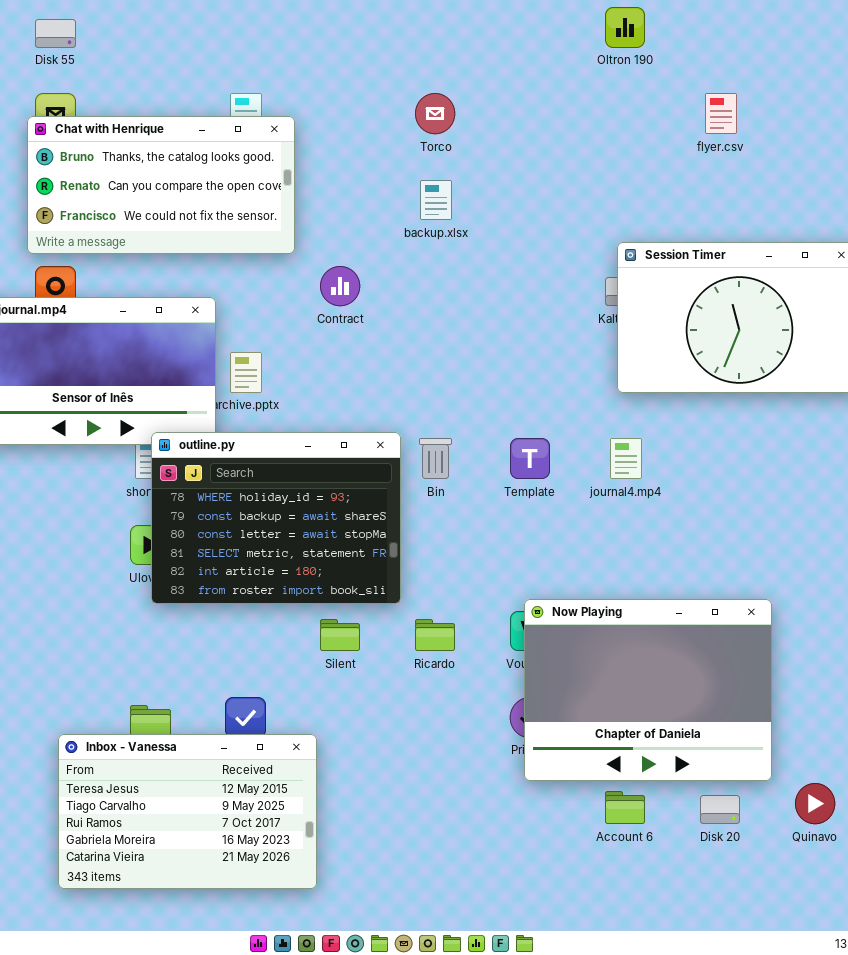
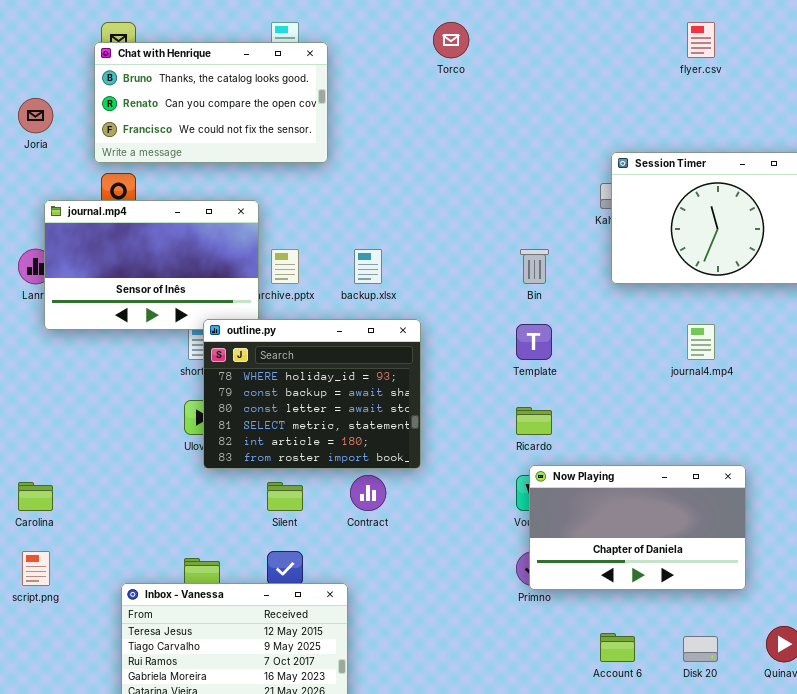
backup.xlsx: [420,180,452,220] -> [354,249,382,284], moved
Contract: [320,266,360,306] -> [350,475,386,511], moved
Bin: [419,438,452,479] -> [520,249,549,284], moved
journal4.mp4: [610,438,642,479] -> [687,324,715,360], moved
Now Playing: [524,599,772,781] -> [529,465,746,590], resized
Silent: [320,619,360,651] -> [267,482,303,511], moved
Ricardo: [415,619,455,651] -> [516,407,552,435], moved

